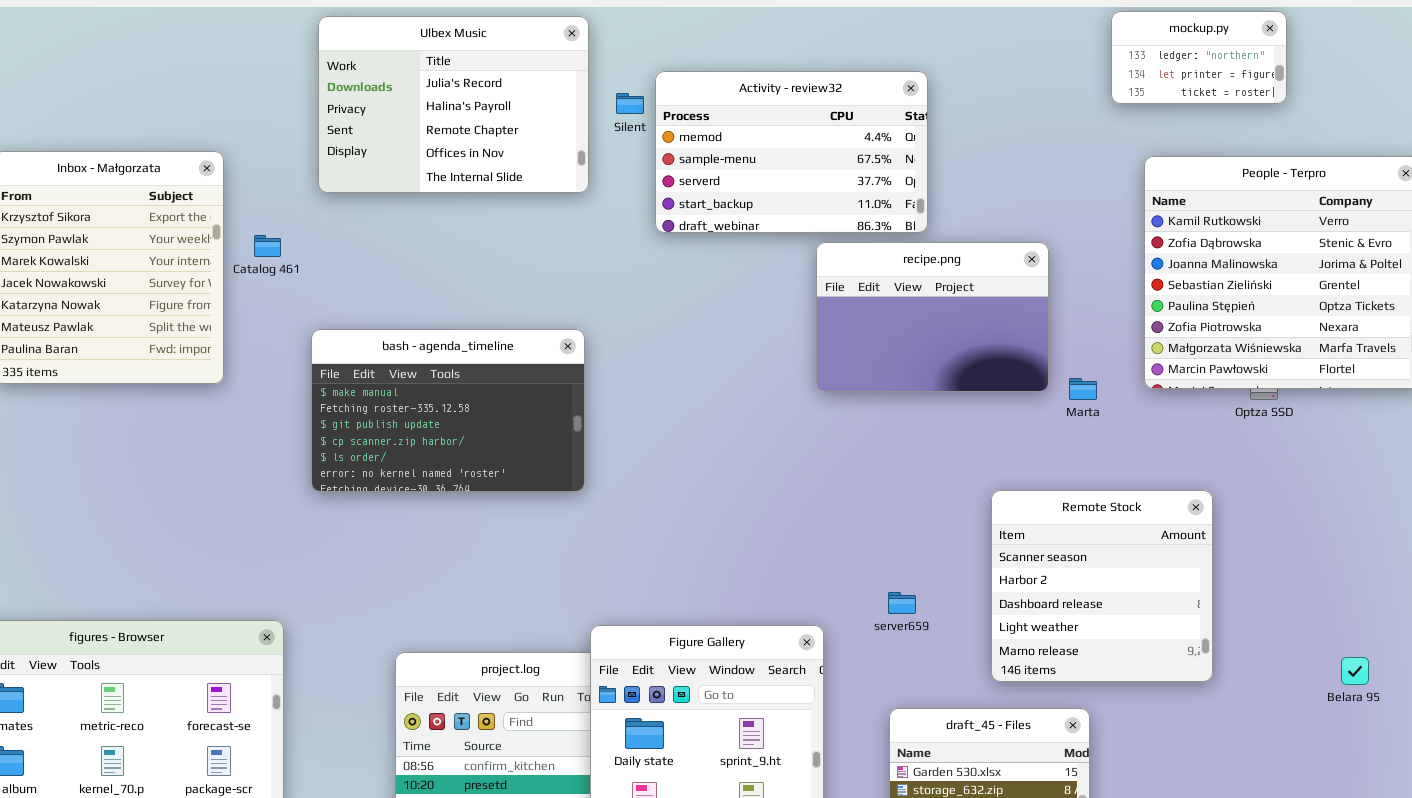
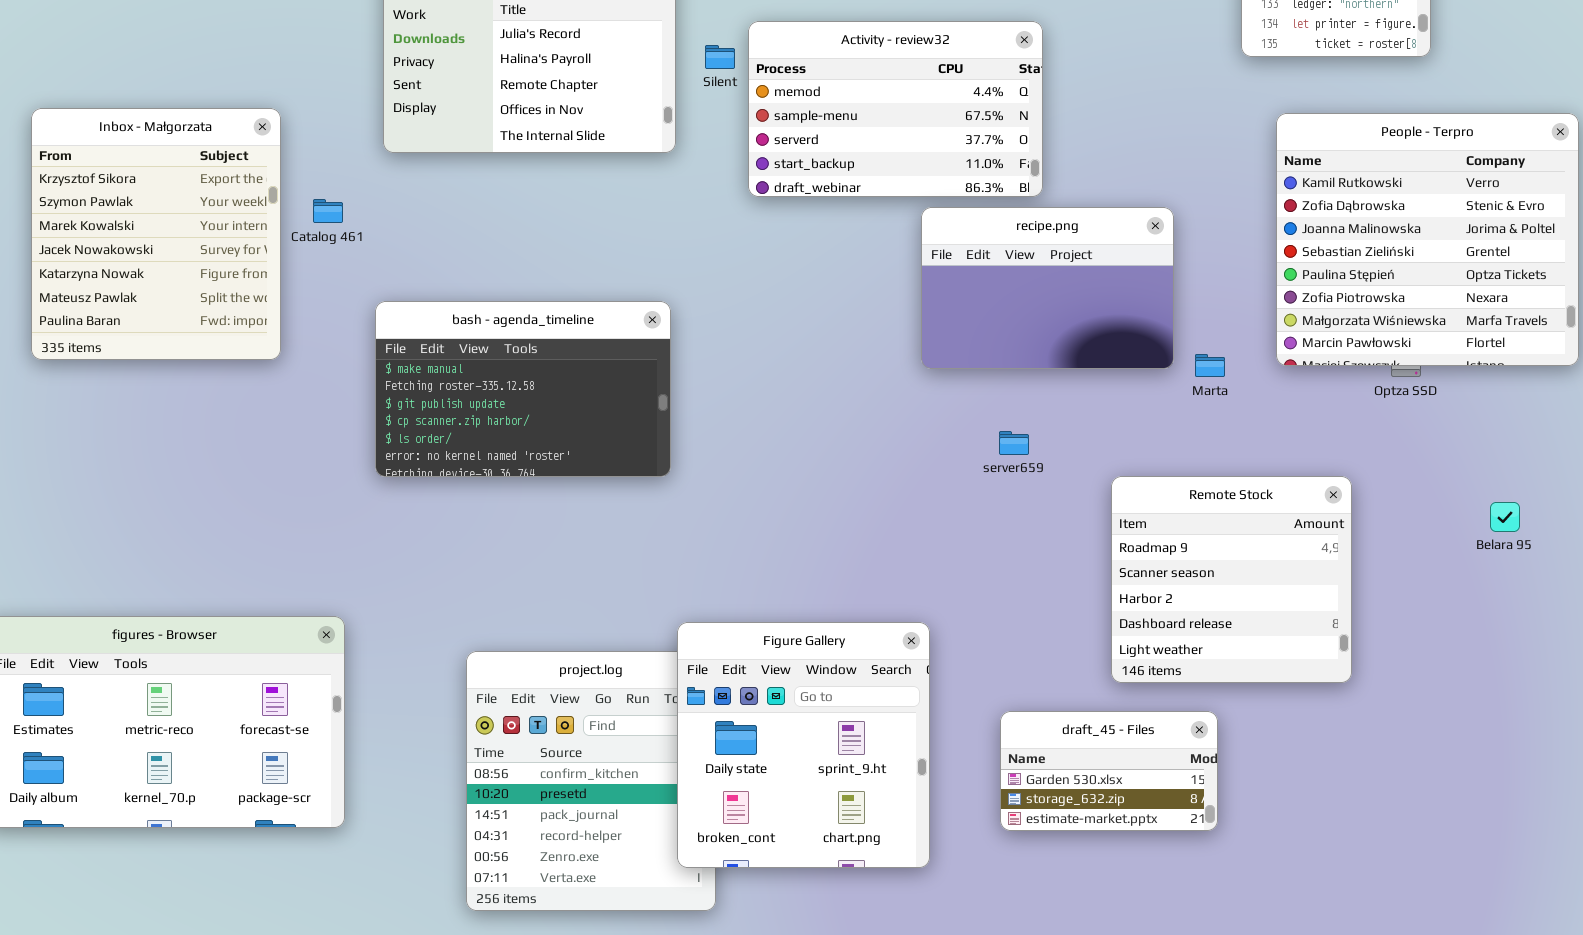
Remote Stock: [991,490,1213,682] -> [1111,476,1352,683], scrolled up 1 row
server659: [888,592,916,614] -> [999,431,1029,455], moved
Belara 95: [1341,657,1369,685] -> [1490,502,1520,532], moved

